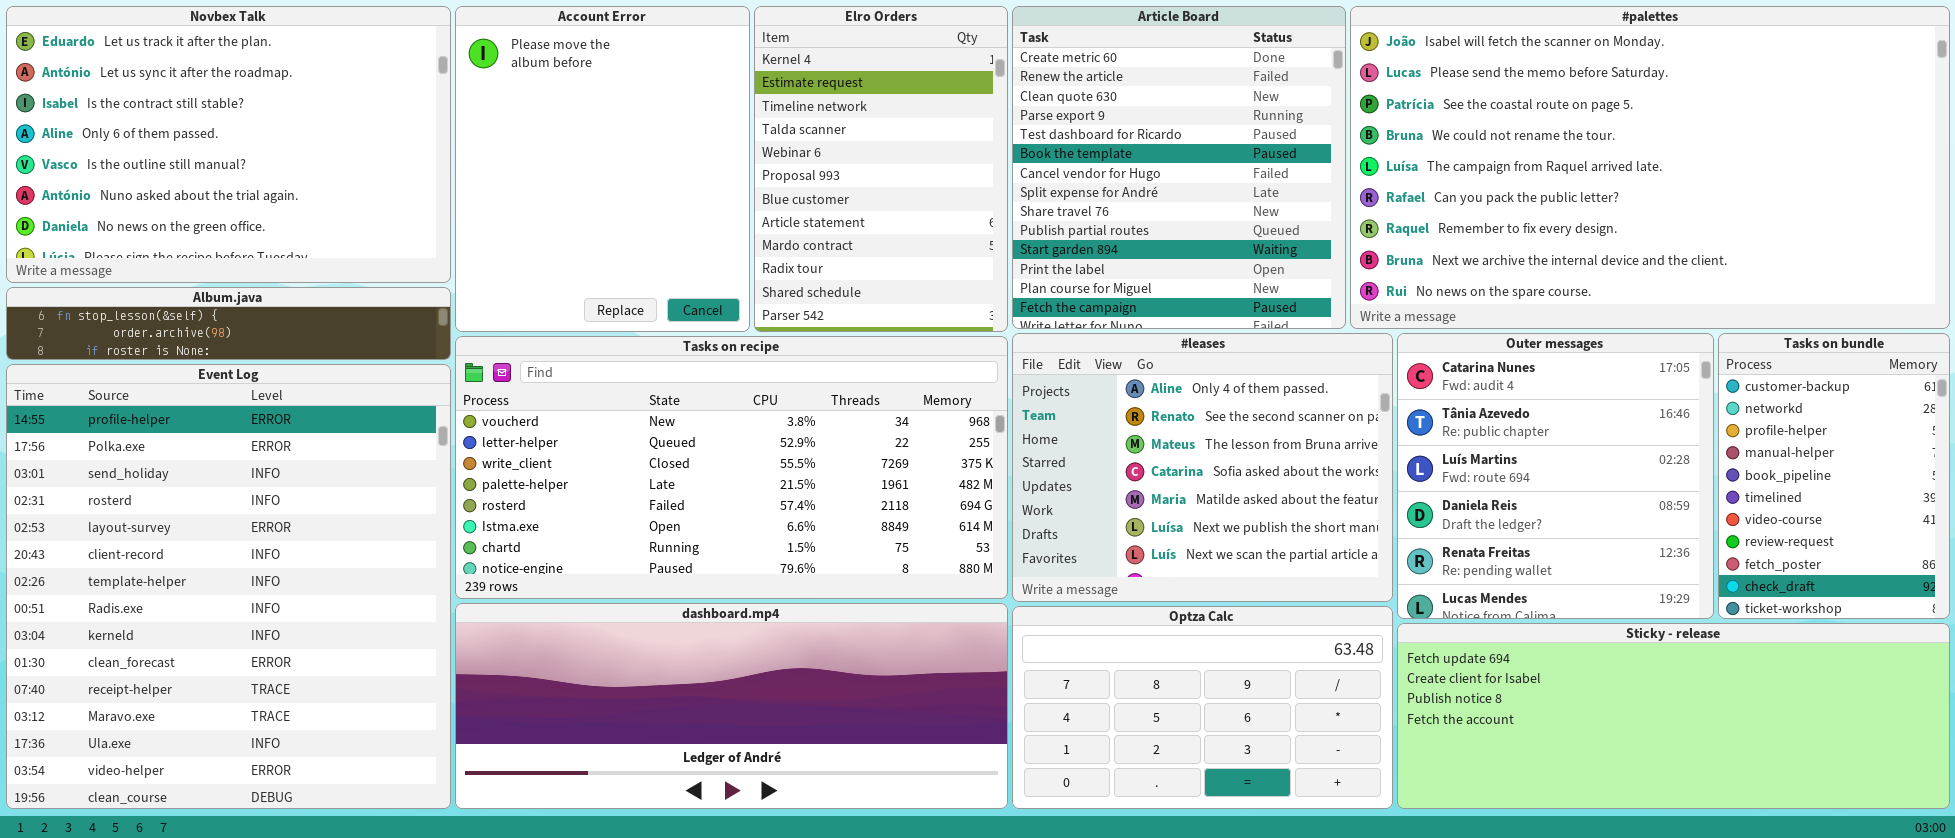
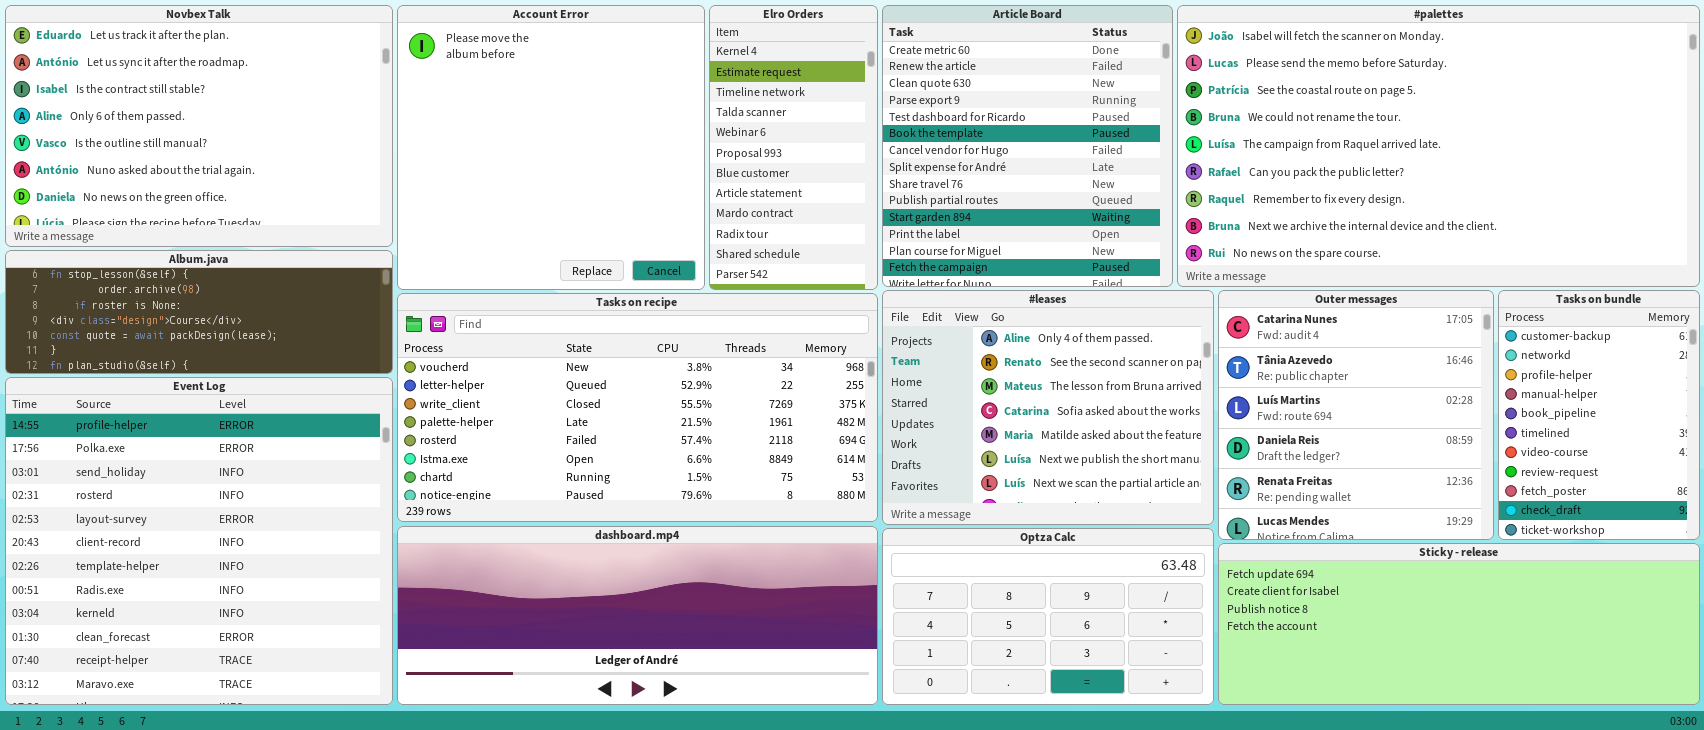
Account Error: [455,6,750,332] -> [397,5,705,290], resized
Elro Orders: [754,6,1008,332] -> [709,5,878,290], resized
Album.java: [6,287,451,360] -> [5,250,393,374], resized
Event Log: [6,364,451,809] -> [5,377,393,705], resized

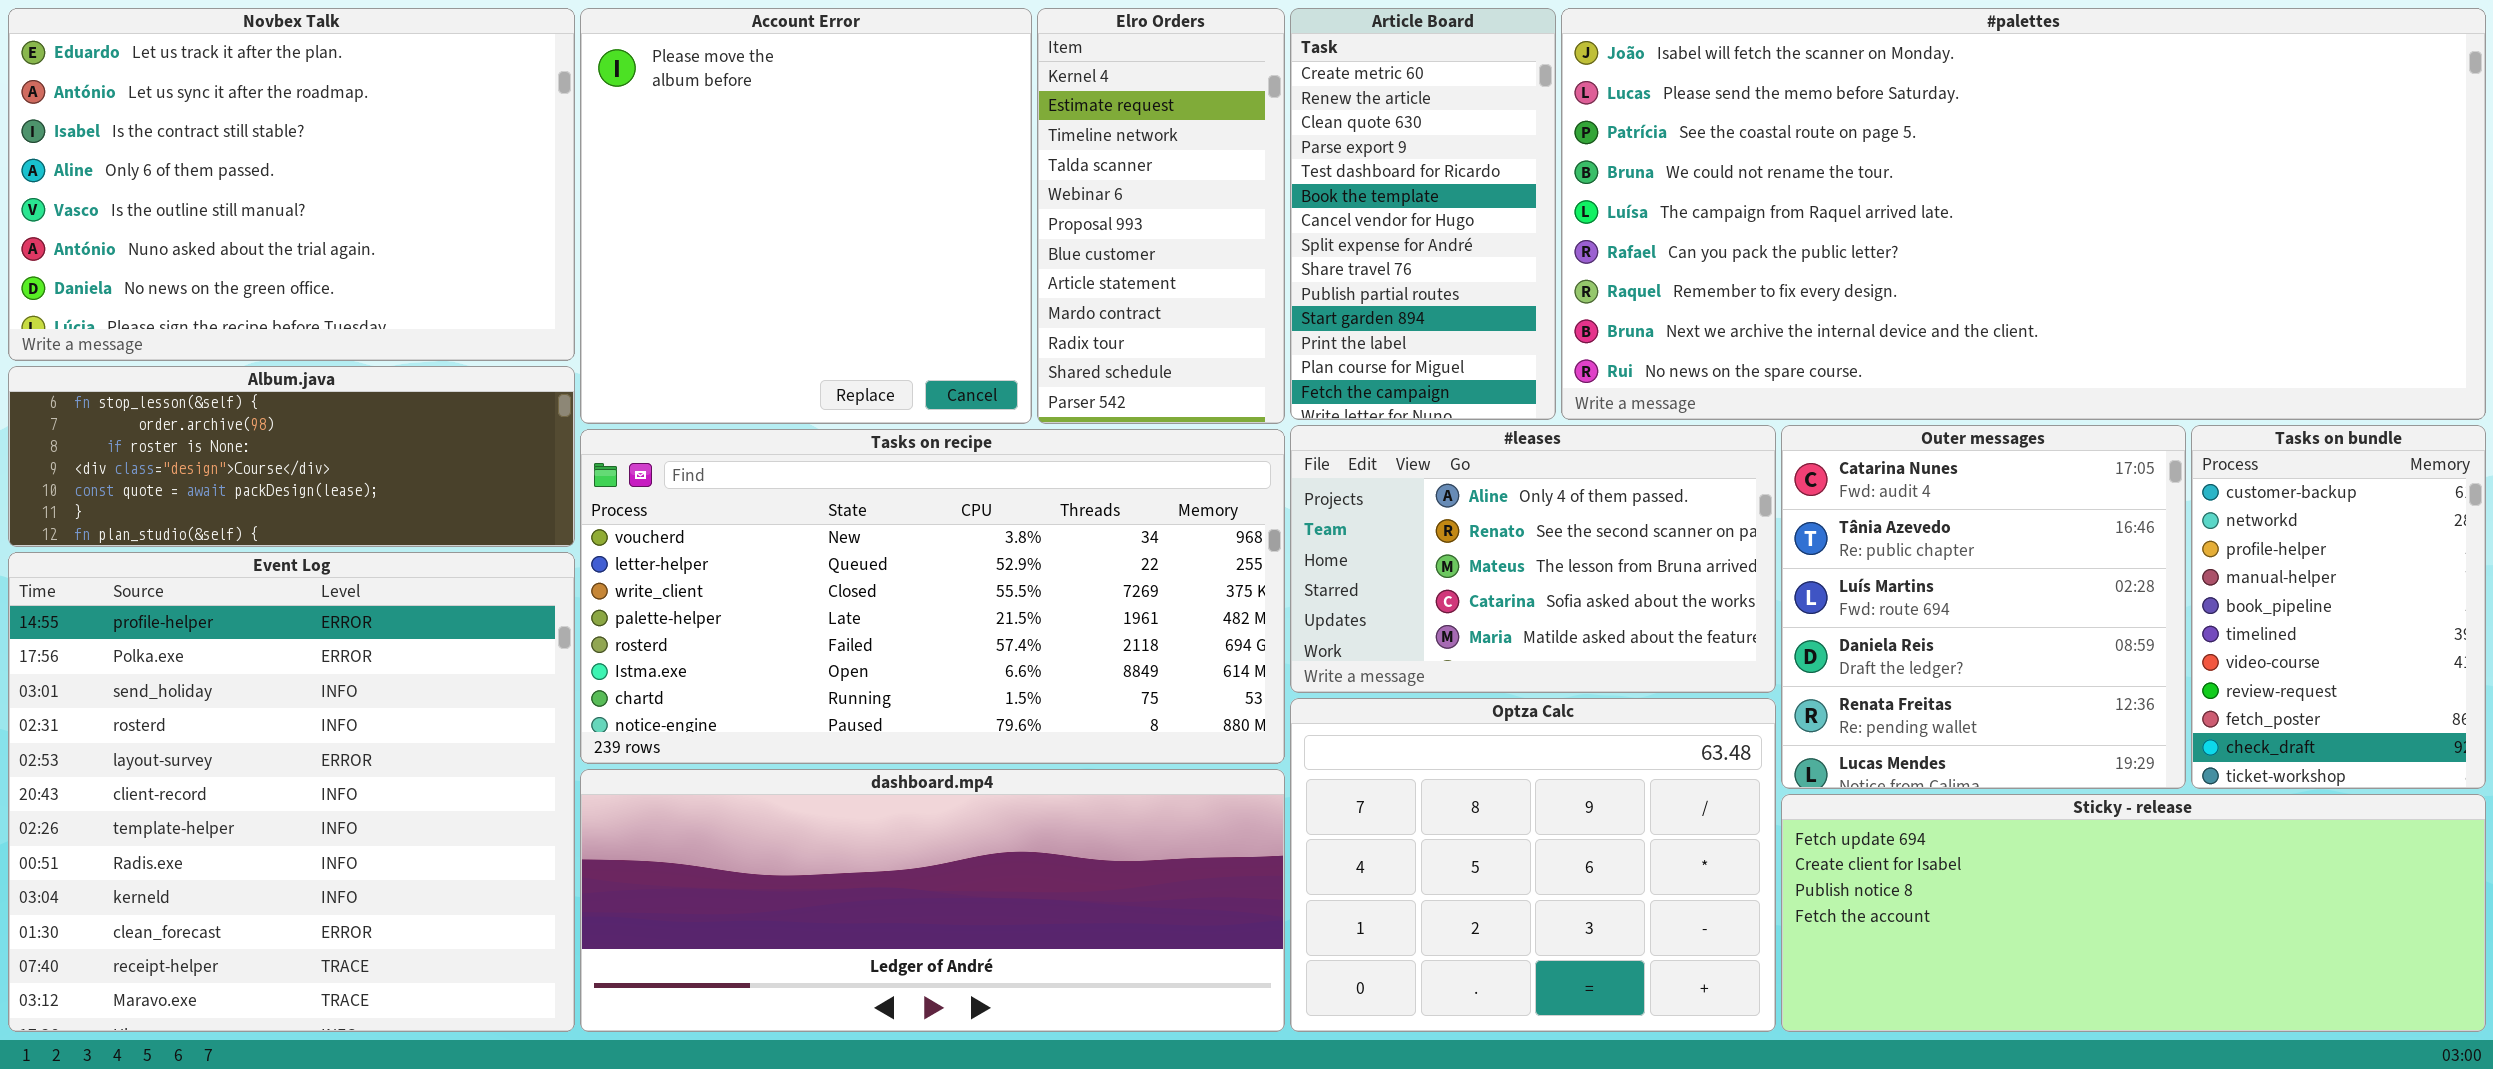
Article Board: [882,5,1173,287] -> [1290,8,1556,420], resized
#palettes: [1177,5,1700,287] -> [1561,8,2486,420], resized
#leases: [882,290,1214,525] -> [1290,425,1776,693], resized
Optza Calc: [882,528,1214,705] -> [1290,698,1776,1032], resized

